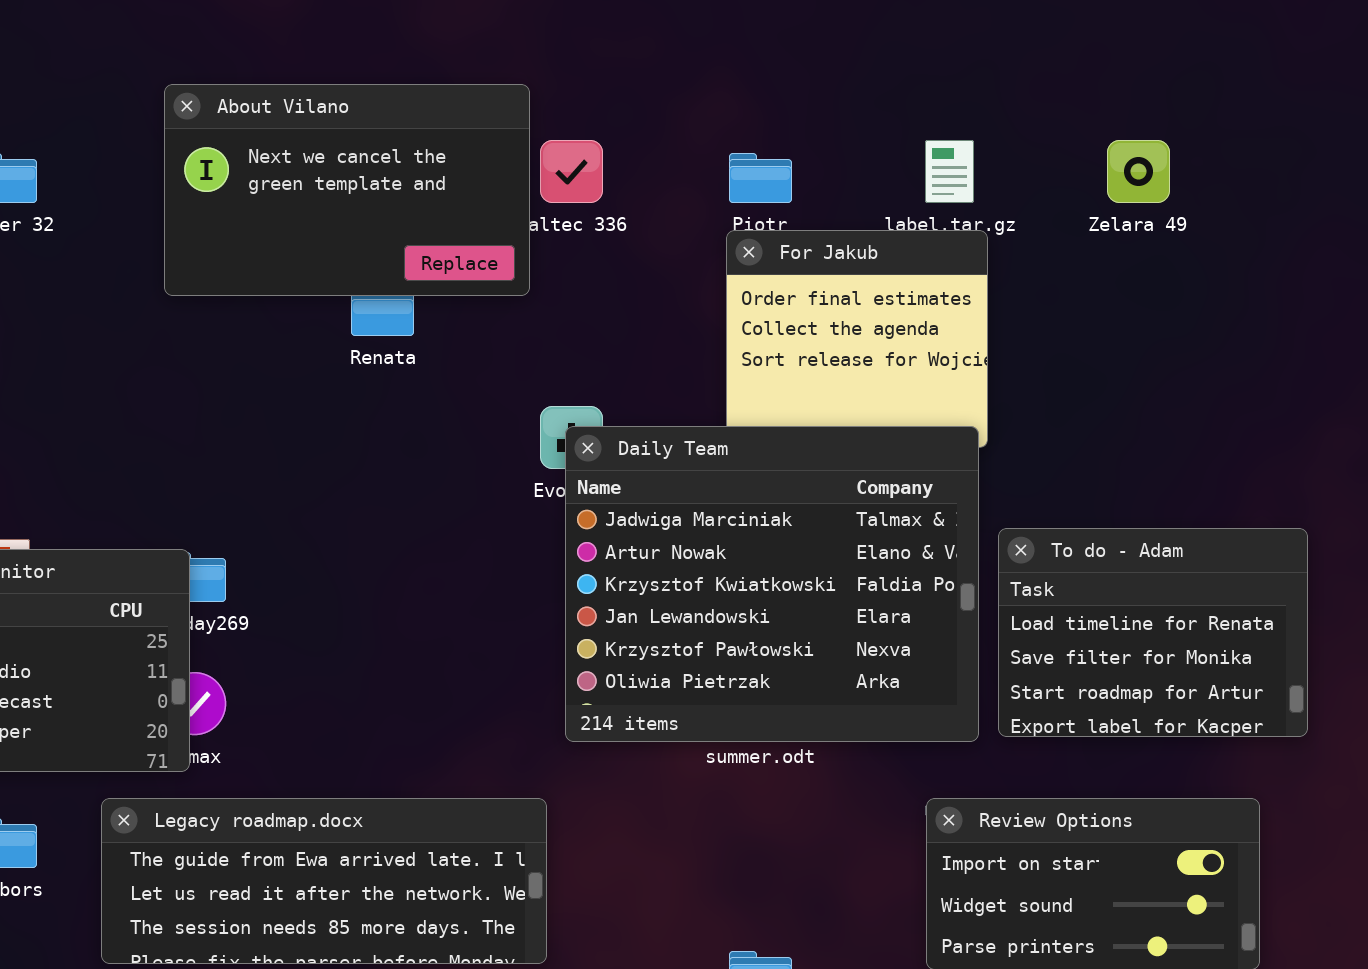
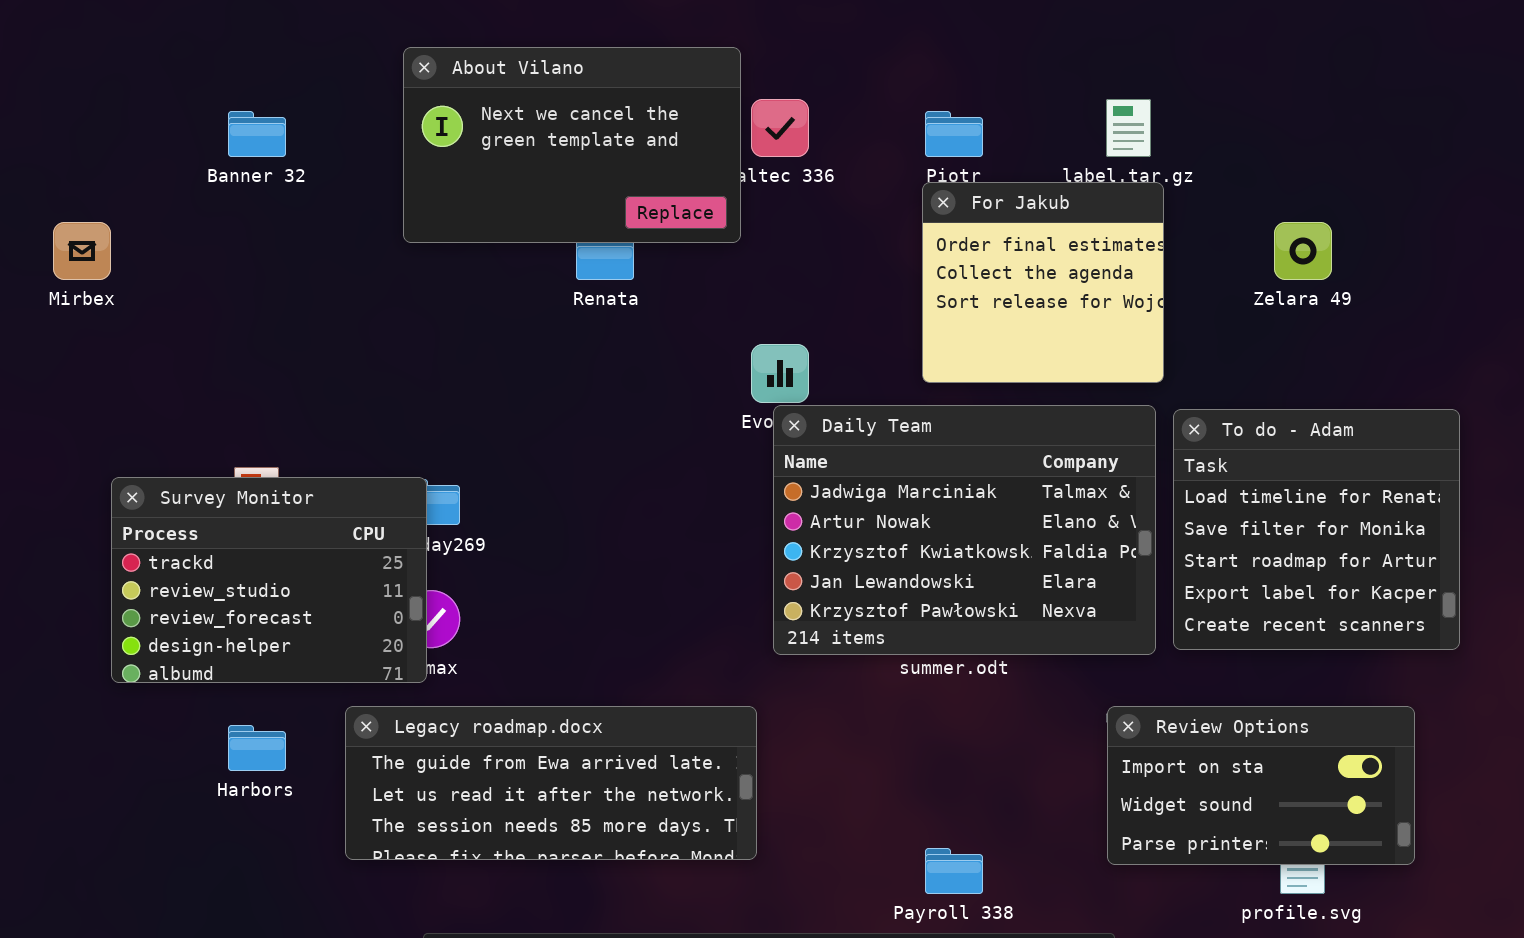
Zelara 49: [1107,140,1170,203] -> [1274,222,1332,280], moved
Daily Team: [565,426,979,742] -> [773,405,1156,655], resized
To do - Adam: [998,528,1308,737] -> [1173,409,1460,650], resized

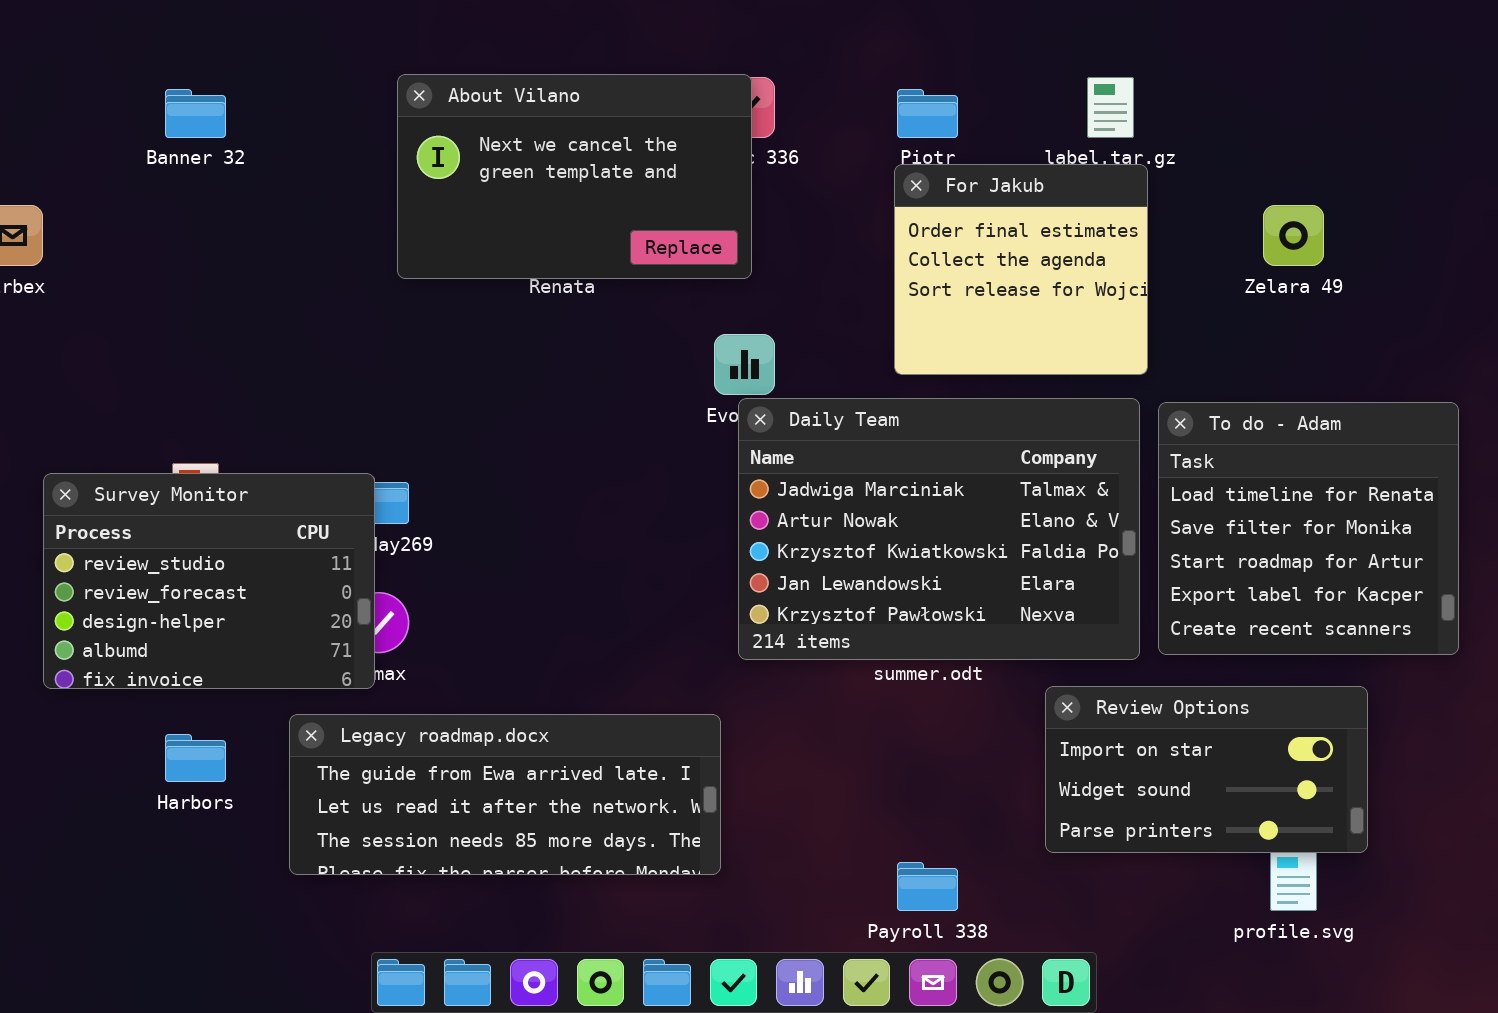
About Vilano: [403,47,741,243] -> [397,74,752,279], moved
Survey Monitor: [111,477,427,683] -> [43,473,375,689], scrolled down 1 row
Review Options: [1107,706,1415,865] -> [1045,686,1368,853], moved

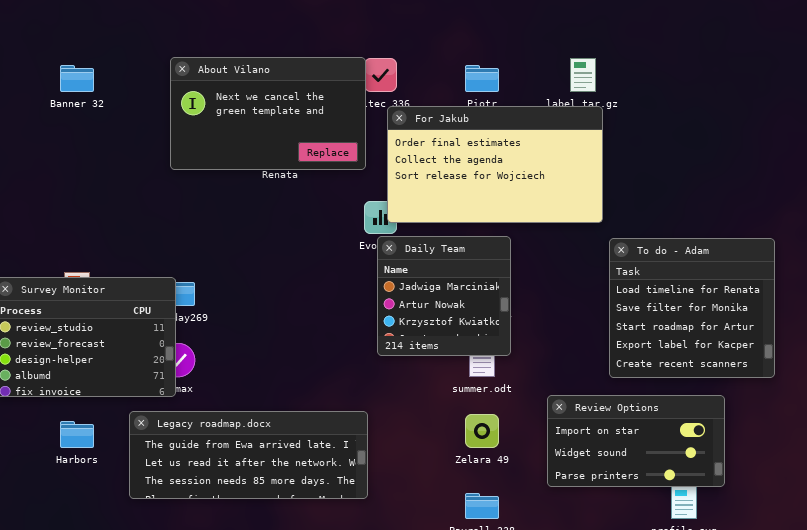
About Vilano: [397,74,752,279] -> [170,57,366,170], moved
For Jakub: [894,164,1148,375] -> [387,106,603,223], resized
Zelara 49: [1263,205,1324,266] -> [465,414,499,448], moved
Daily Team: [738,398,1140,660] -> [377,236,511,356], resized

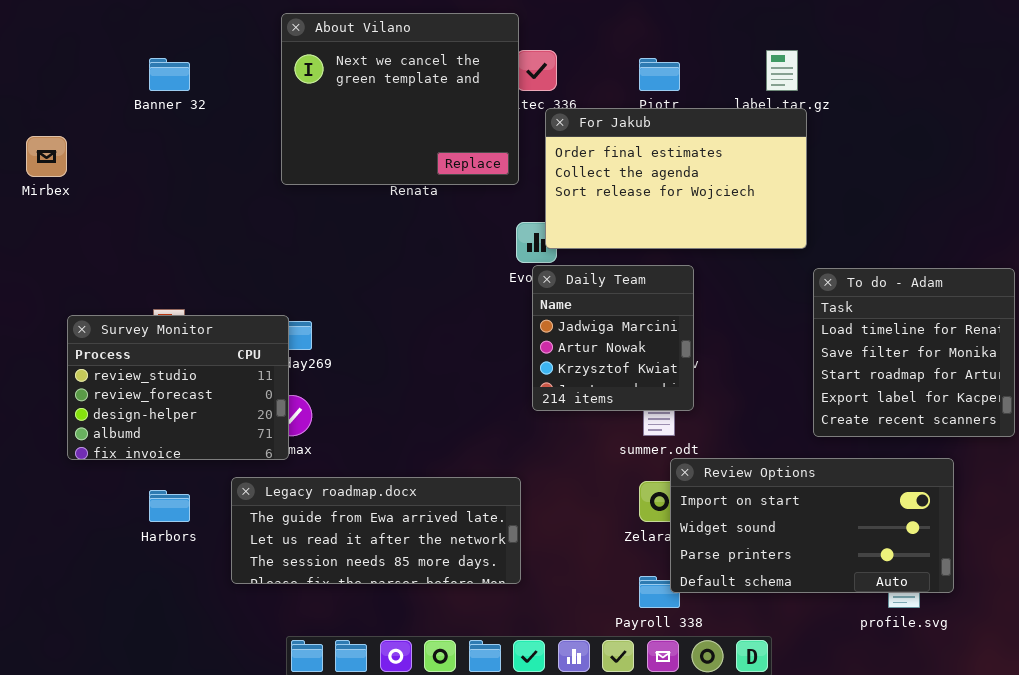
About Vilano: [170,57,366,170] -> [281,13,519,185], resized
Review Options: [547,395,725,487] -> [670,458,954,593], resized

